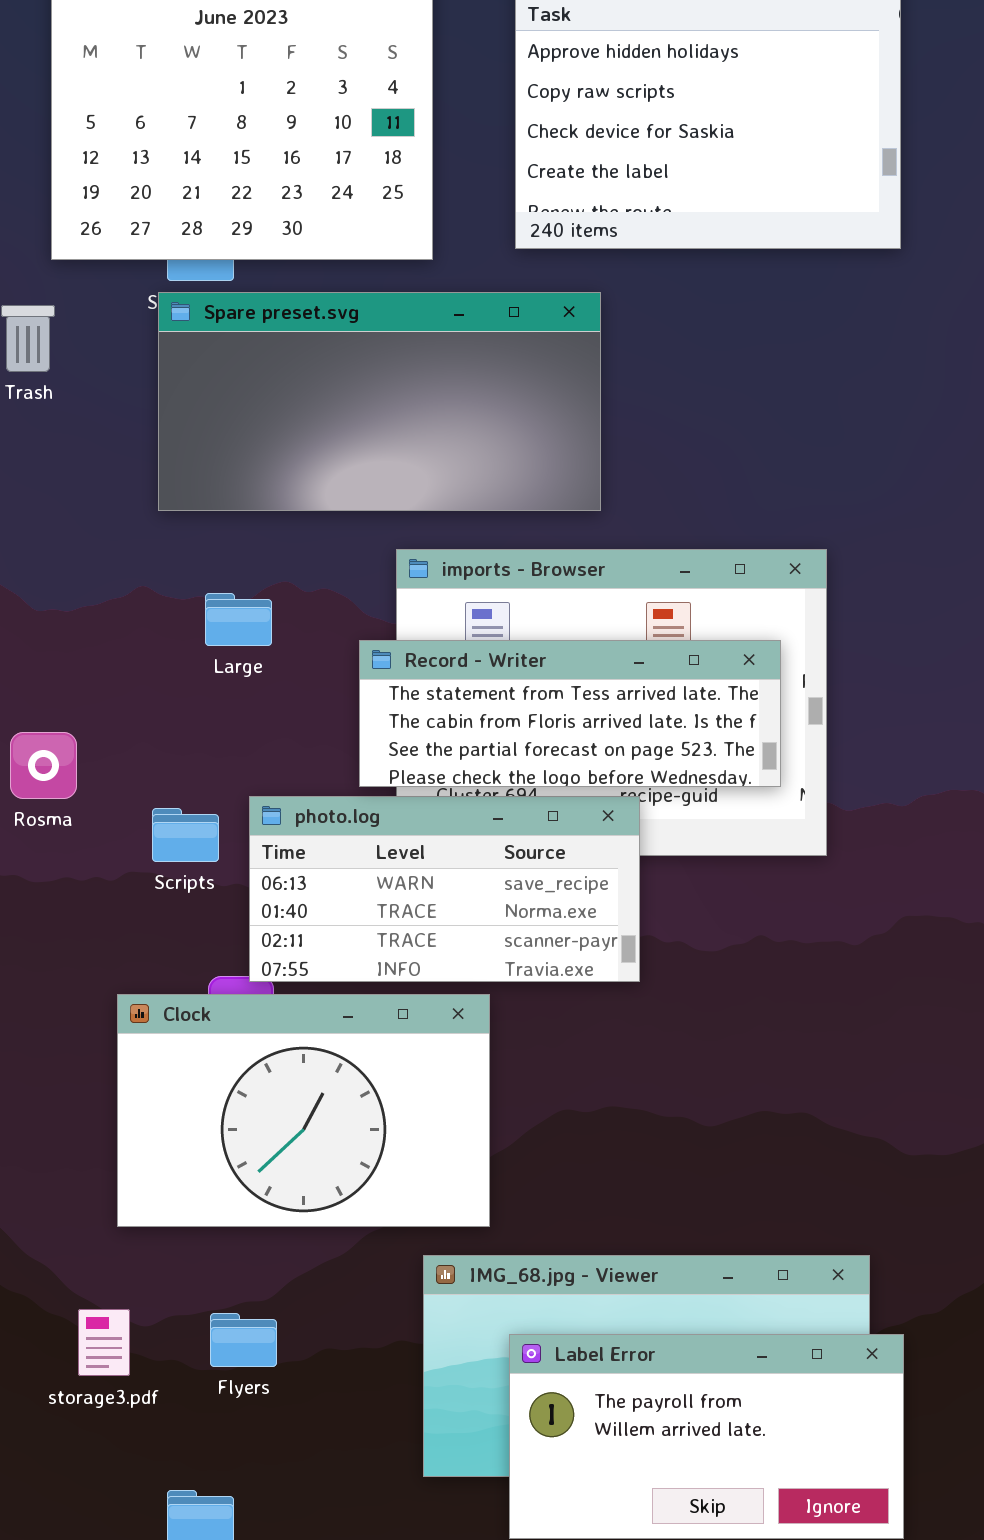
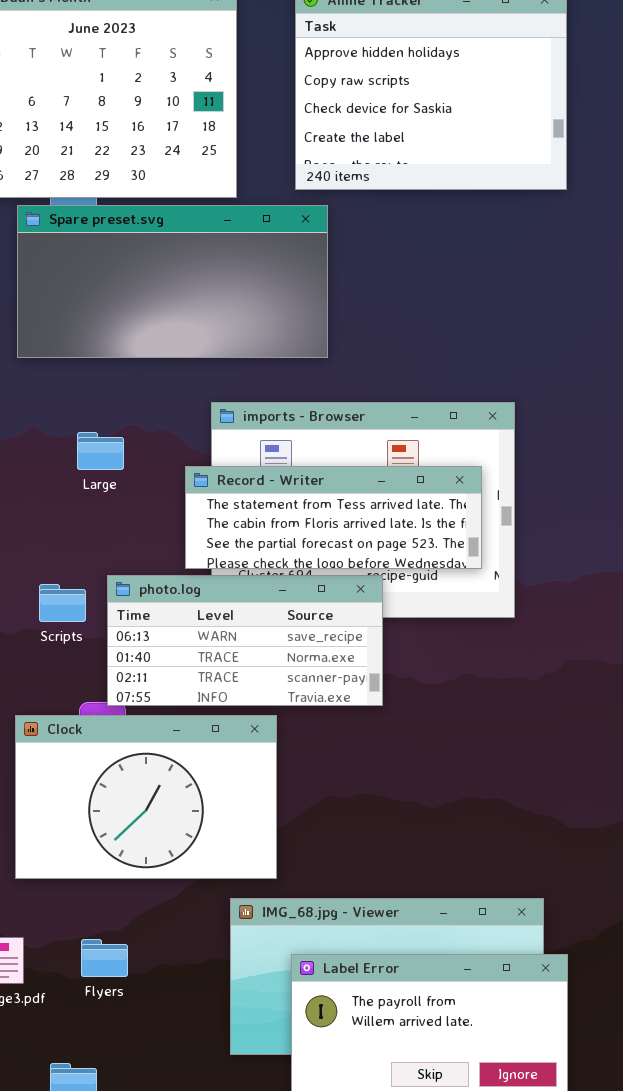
Spare preset.svg: [158,292,601,511] -> [17,205,328,358], moved

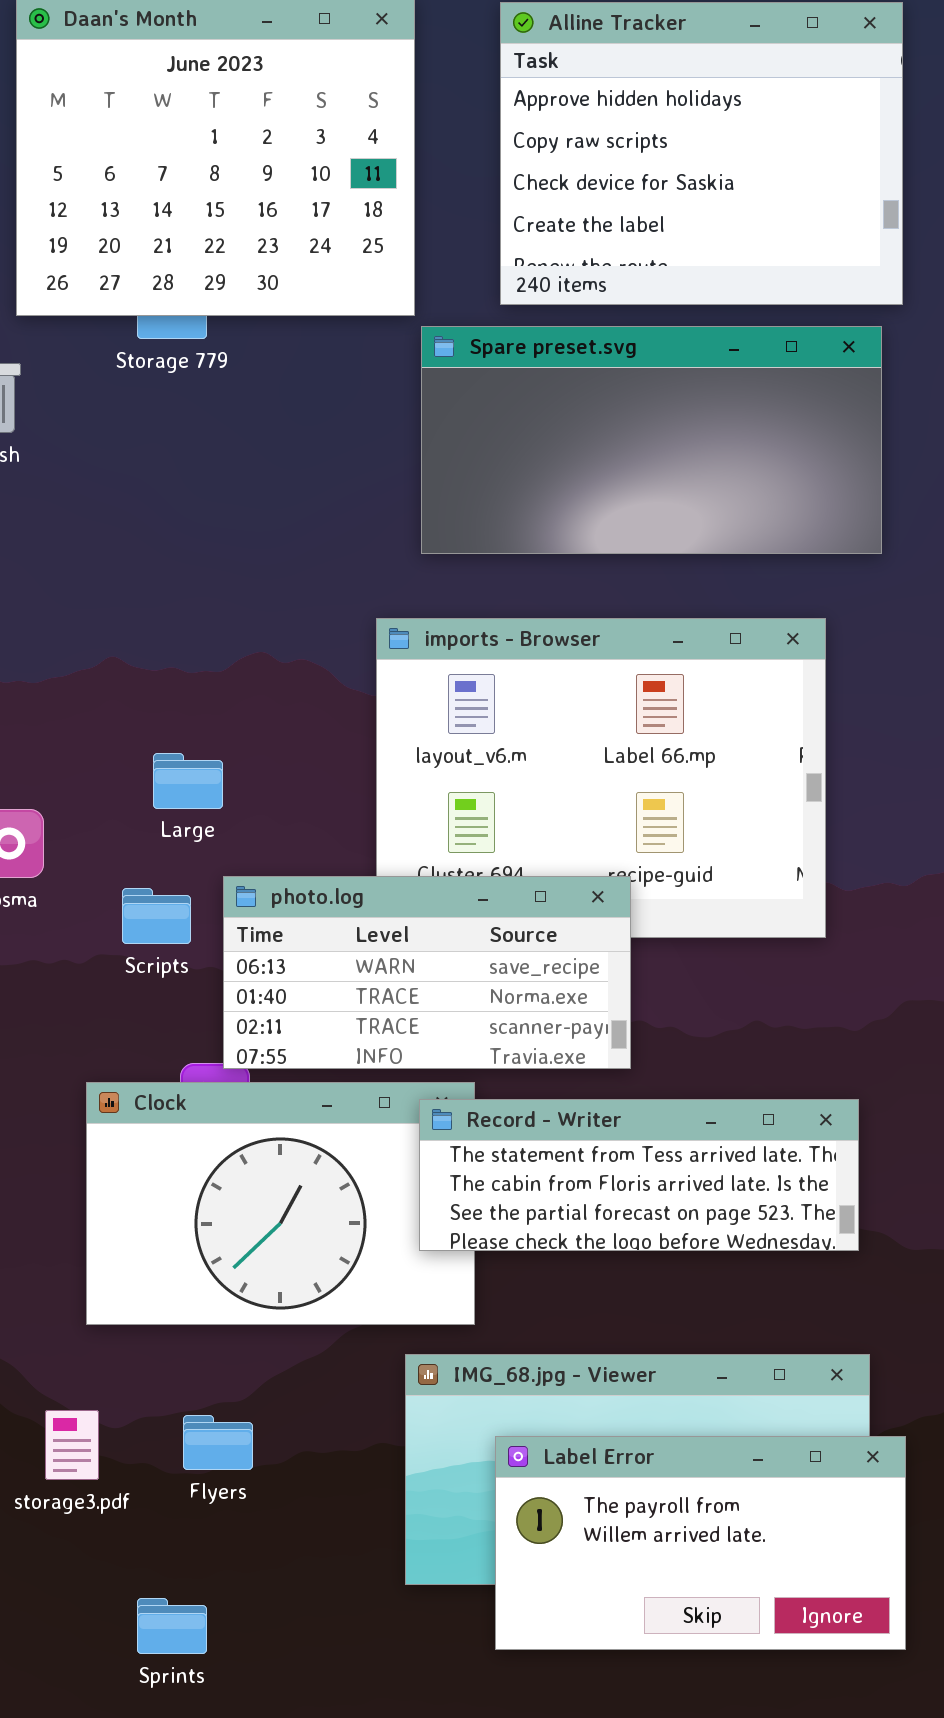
Spare preset.svg: [17,205,328,358] -> [421,326,882,554], moved
Large: [77,432,124,470] -> [153,753,223,809], moved
Record - Writer: [185,466,482,569] -> [419,1099,859,1251], moved

